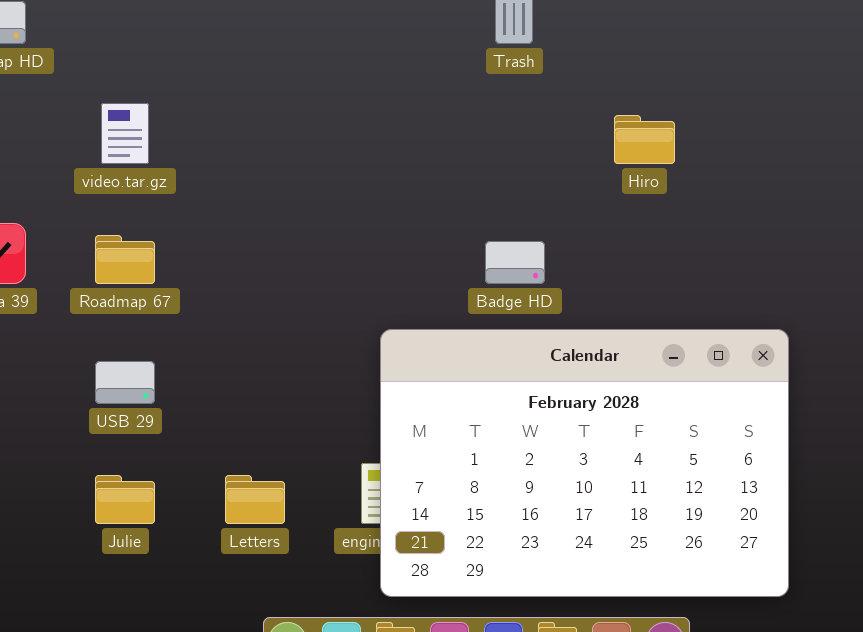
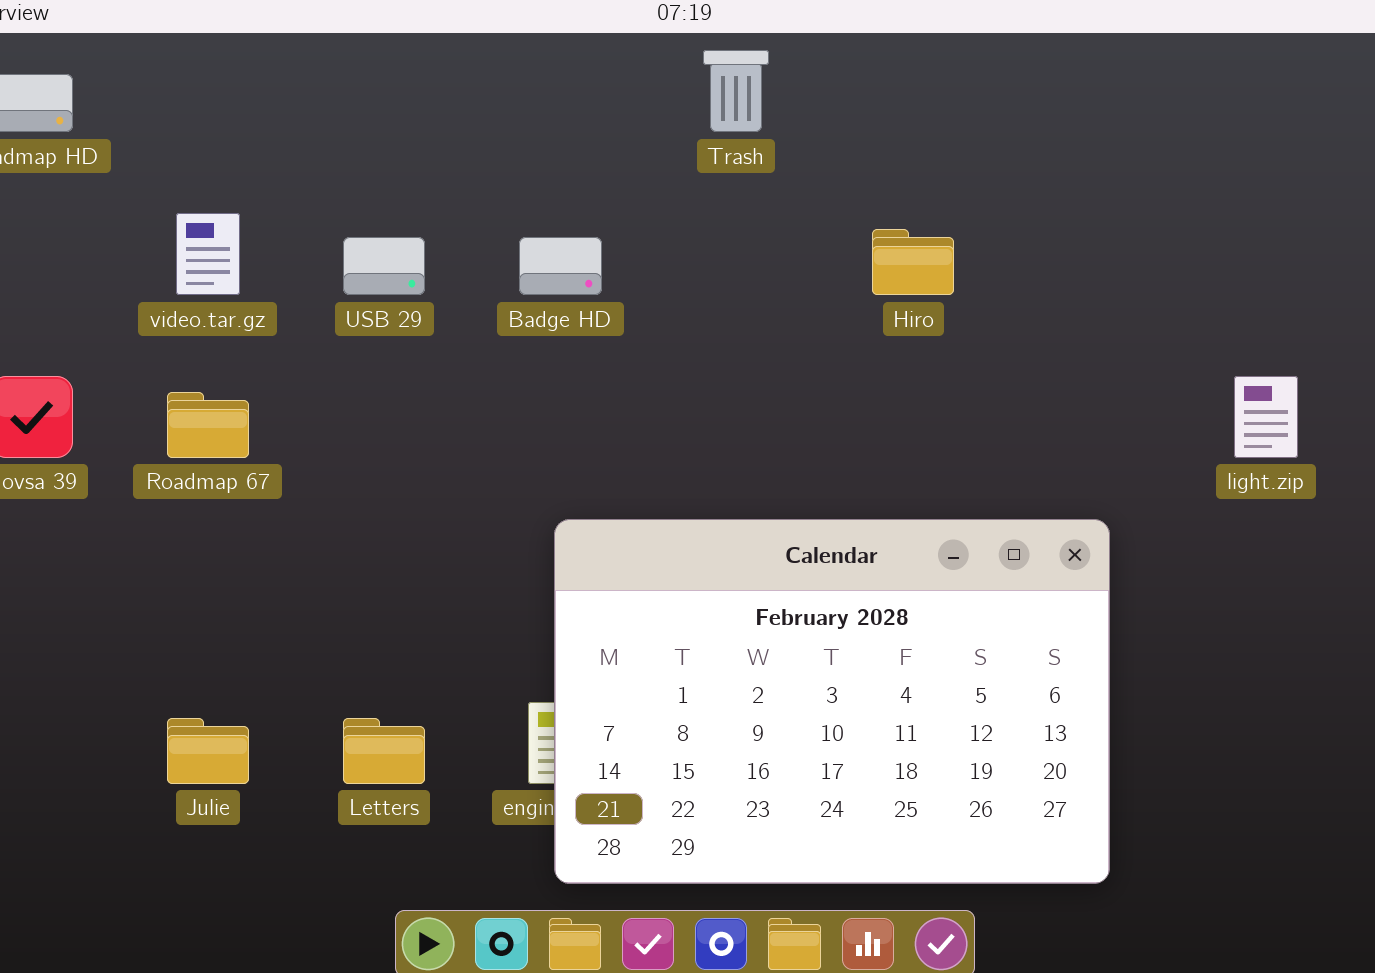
Badge HD: [485,241,545,284] -> [519,237,602,295], moved
USB 29: [95,361,155,404] -> [343,237,425,295], moved

